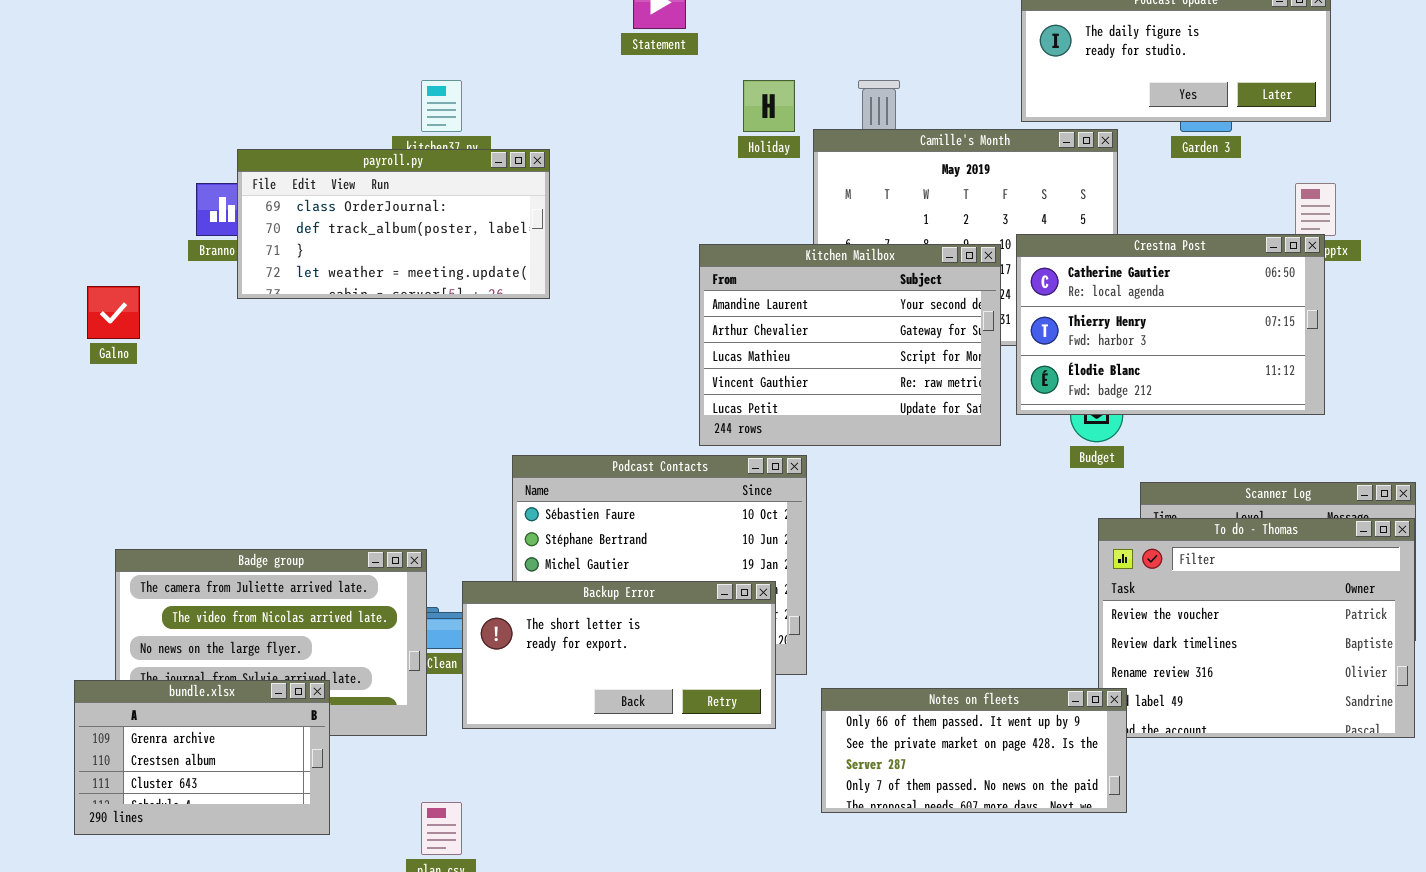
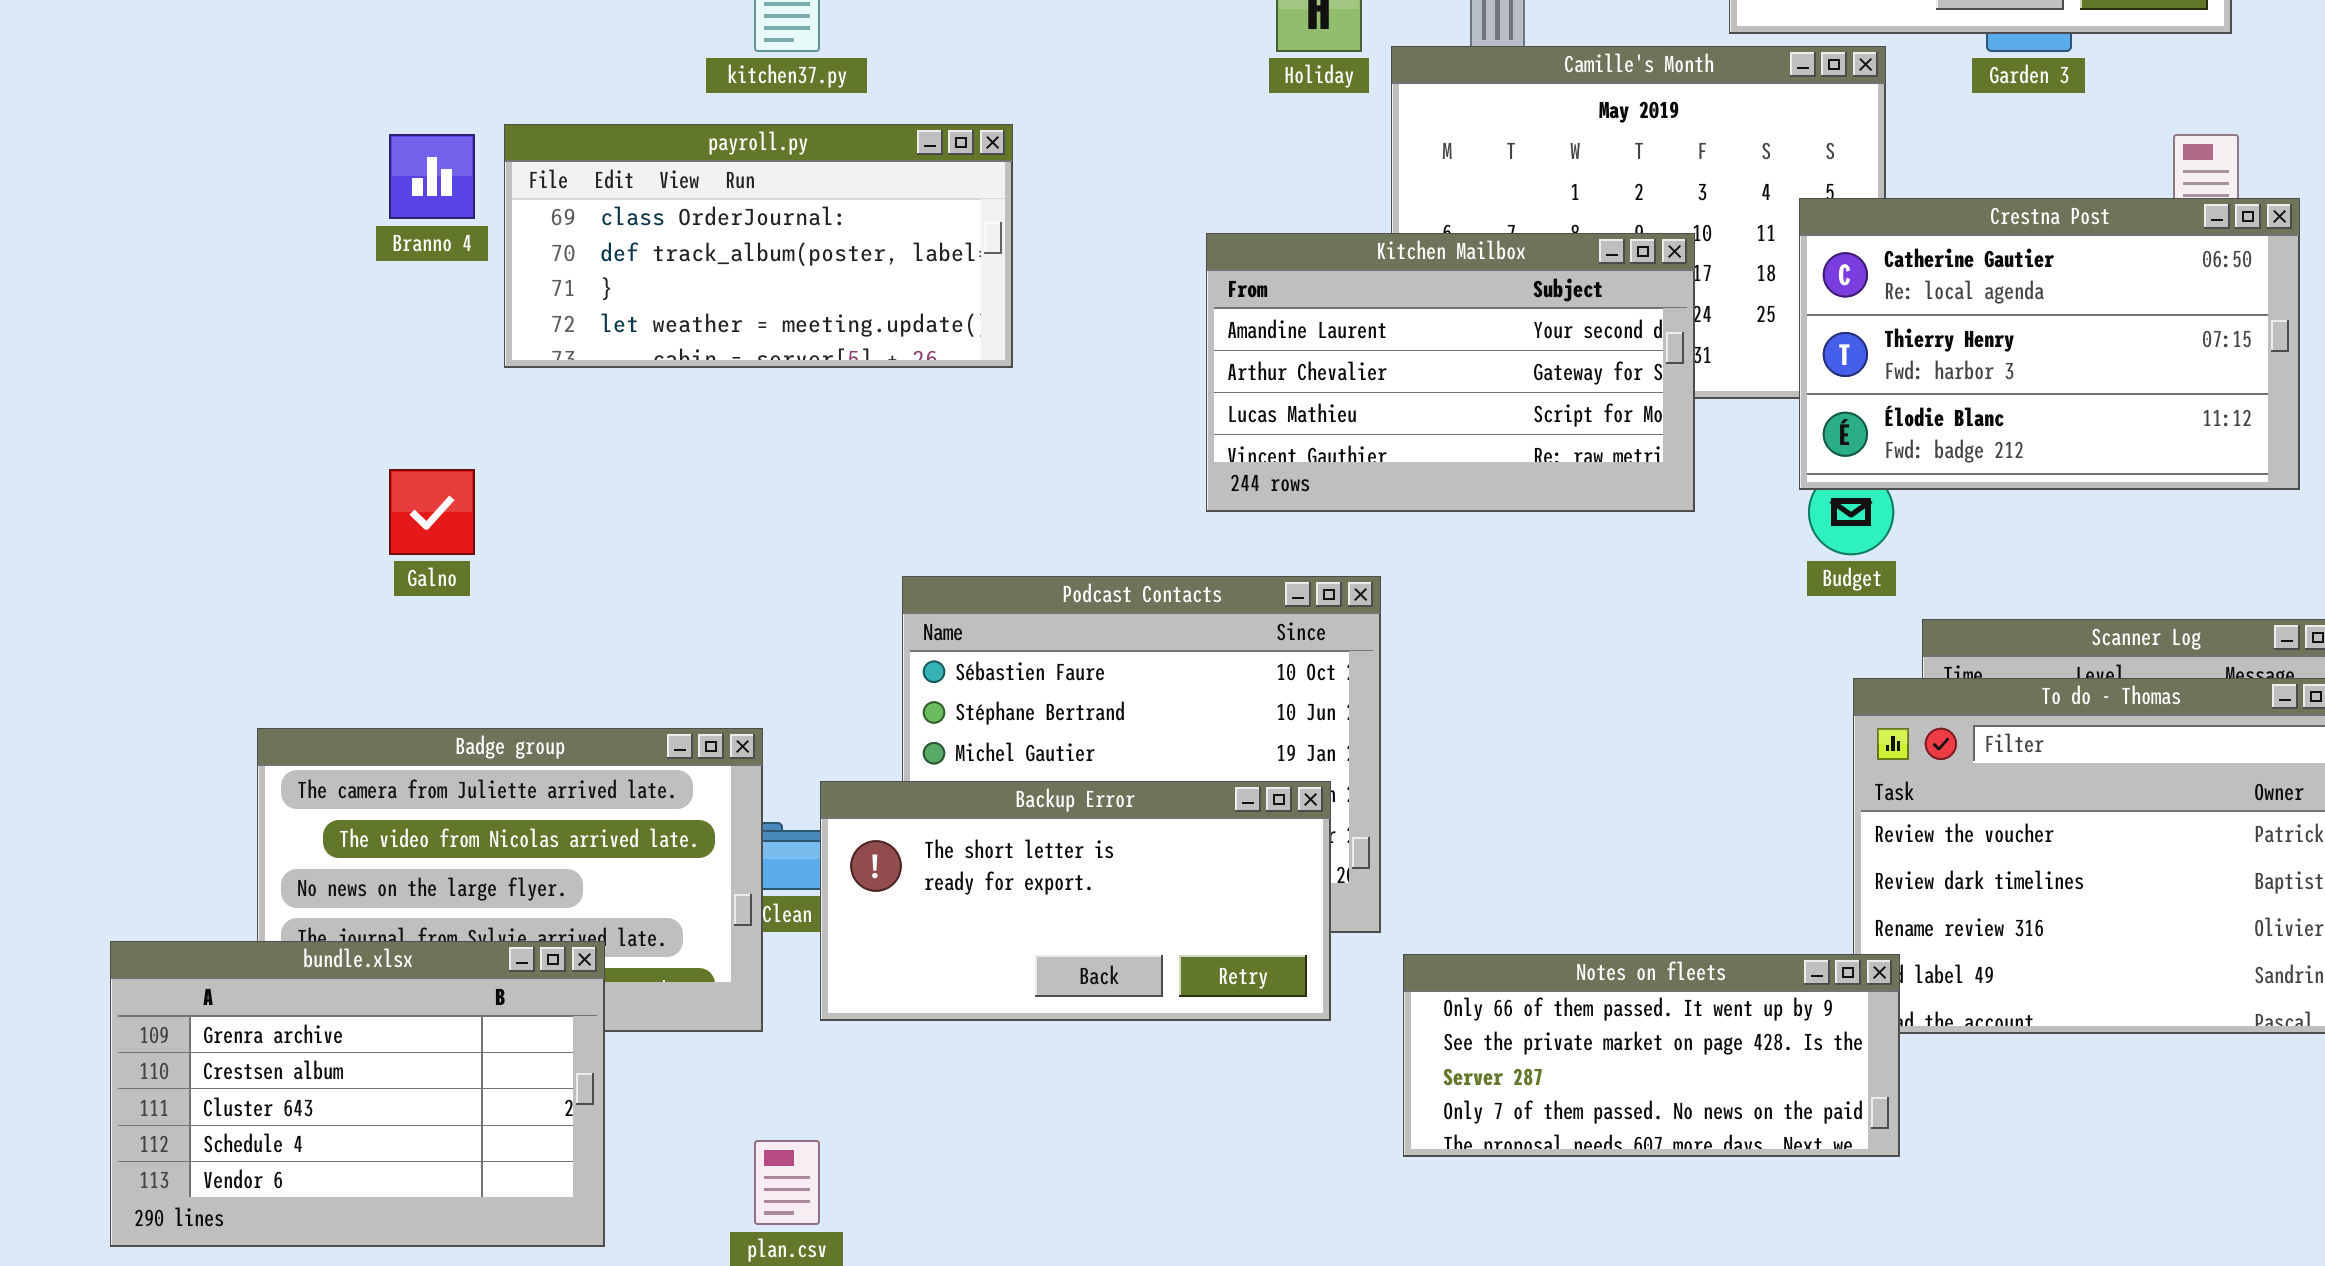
payroll.py: [237,149,550,299] -> [504,124,1013,368], moved
Crestna Post: [1016,234,1325,415] -> [1799,198,2300,490], moved
Kitchen Mailbox: [699,244,1001,446] -> [1206,233,1695,512], resized
Galno: [87,286,140,339] -> [389,469,475,555], moved
bundle.xlsx: [74,680,330,835] -> [110,941,605,1247], resized

